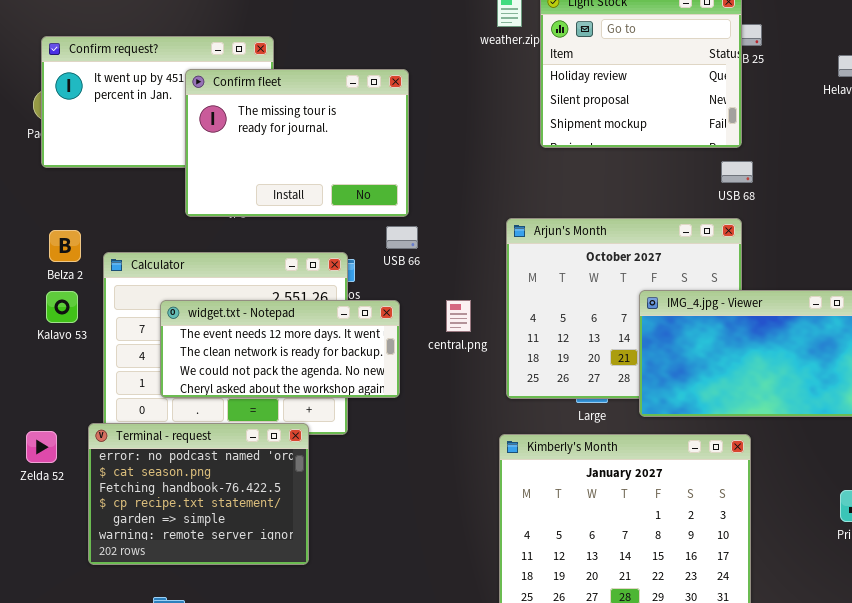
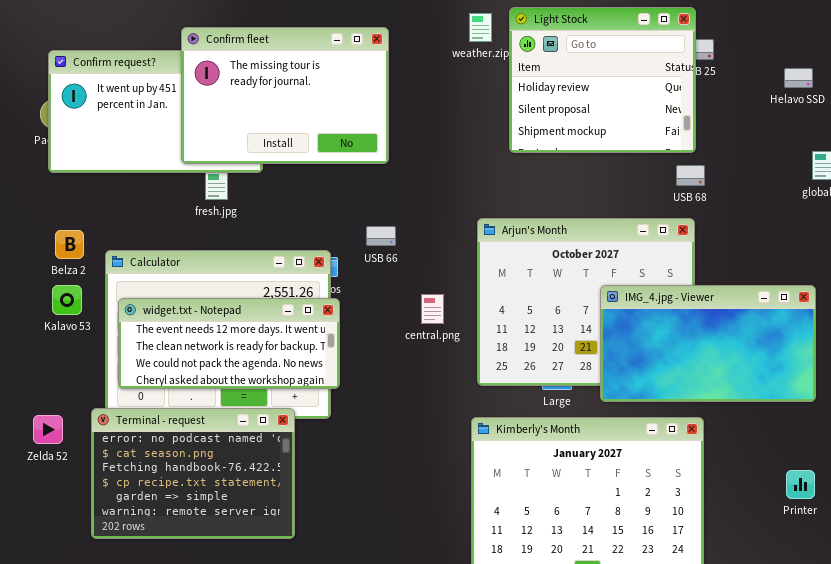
Confirm fleet: [185,69,409,217] -> [181,27,389,164], moved
widget.txt - Notepad: [160,300,400,398] -> [118,298,340,389], moved

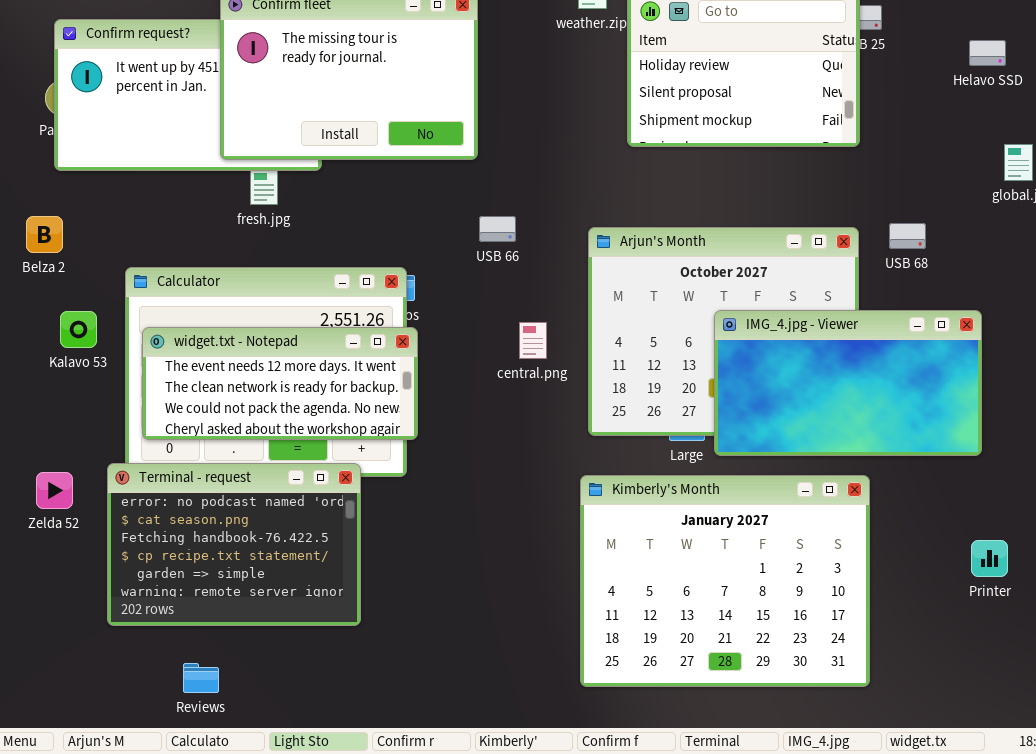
USB 68: [676,165,705,186] -> [889,223,926,249], moved
USB 66: [366,226,396,246] -> [479,216,516,242], moved
Belza 2: [55,230,84,259] -> [26,216,63,253], moved
IMG_4.jpg - Viewer: [600,285,816,402] -> [714,310,982,456], moved

